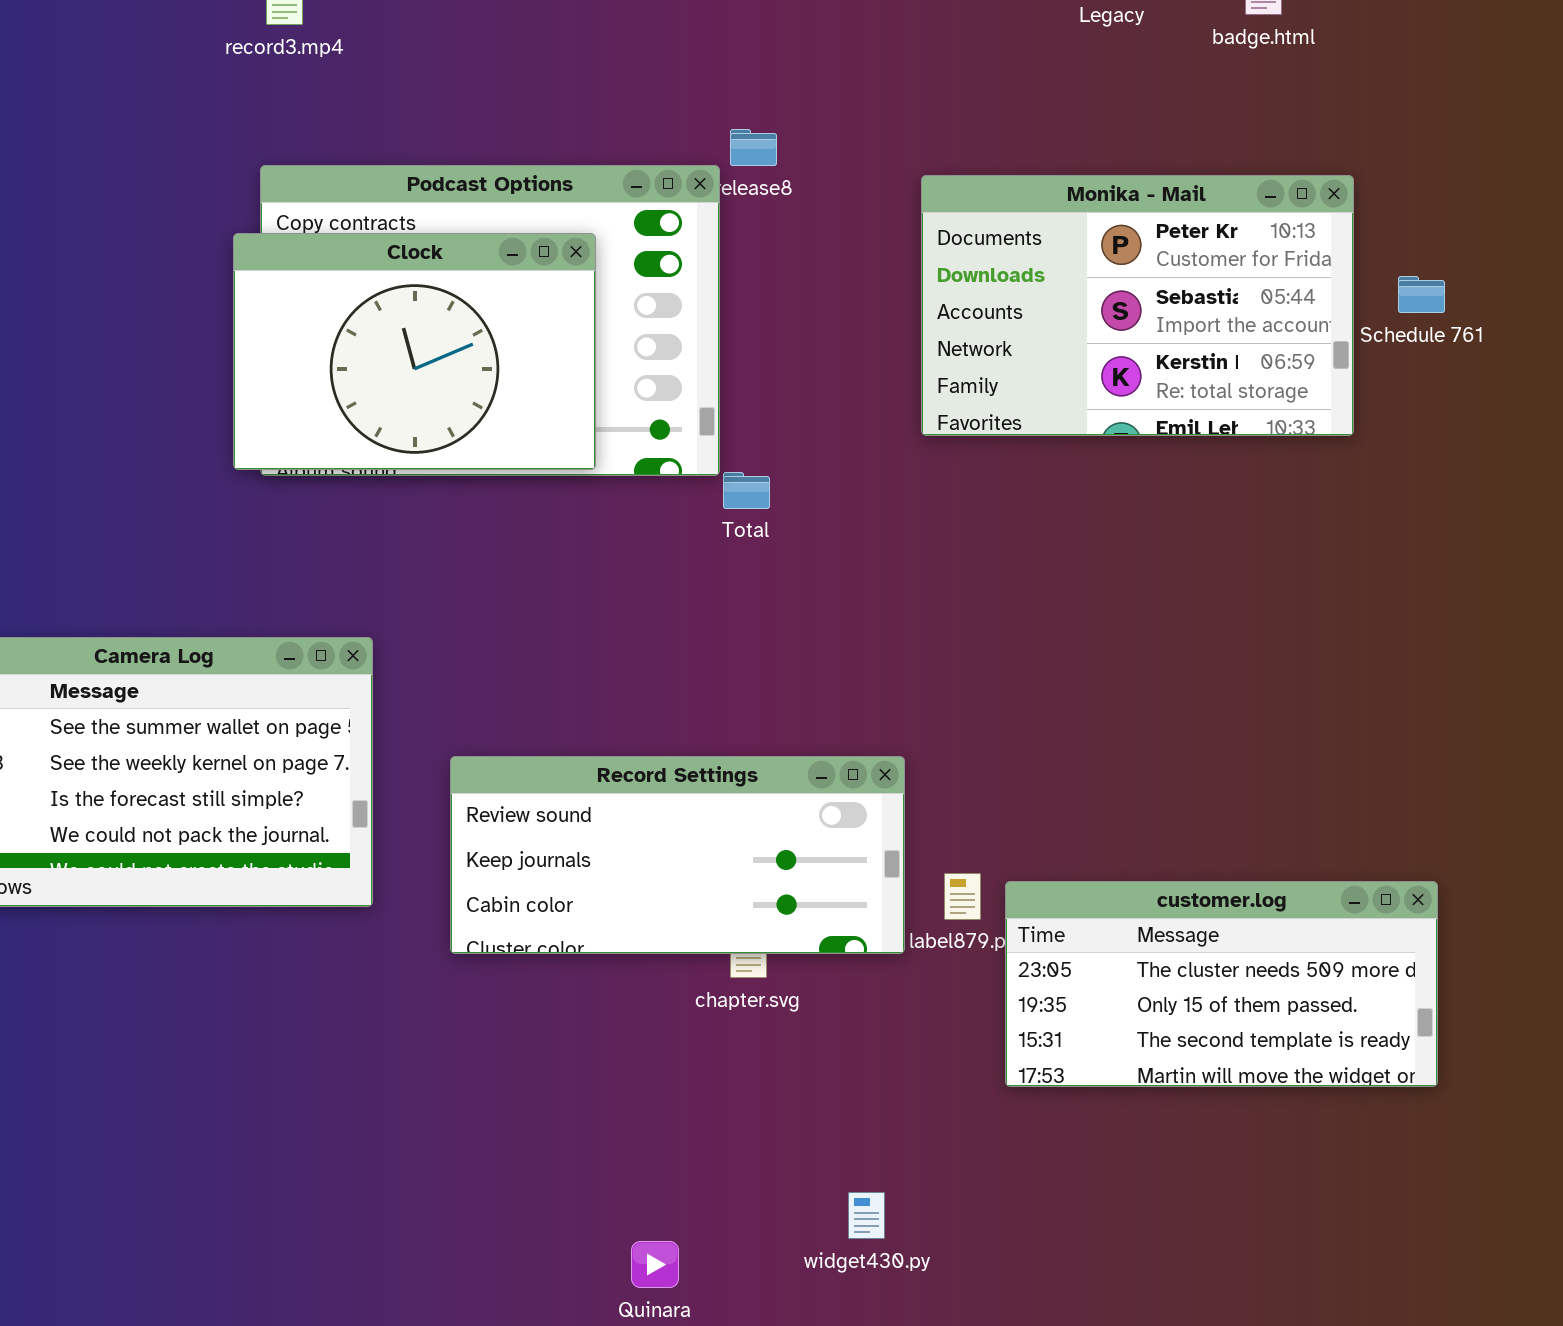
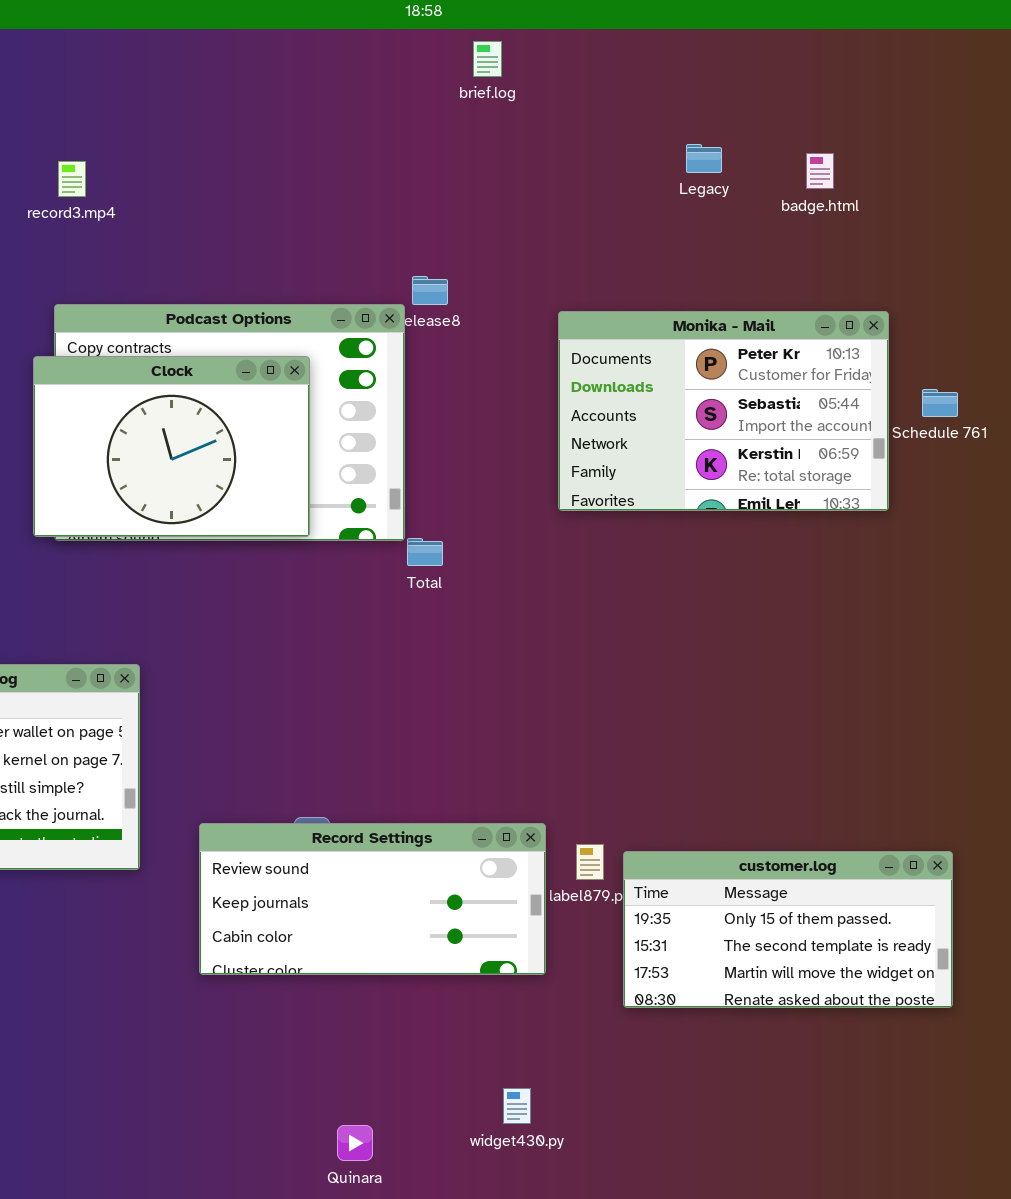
Record Settings: [450,756,905,954] -> [199,823,546,975], moved
customer.log: [1005,881,1438,1087] -> [623,851,953,1008], scrolled down 1 row

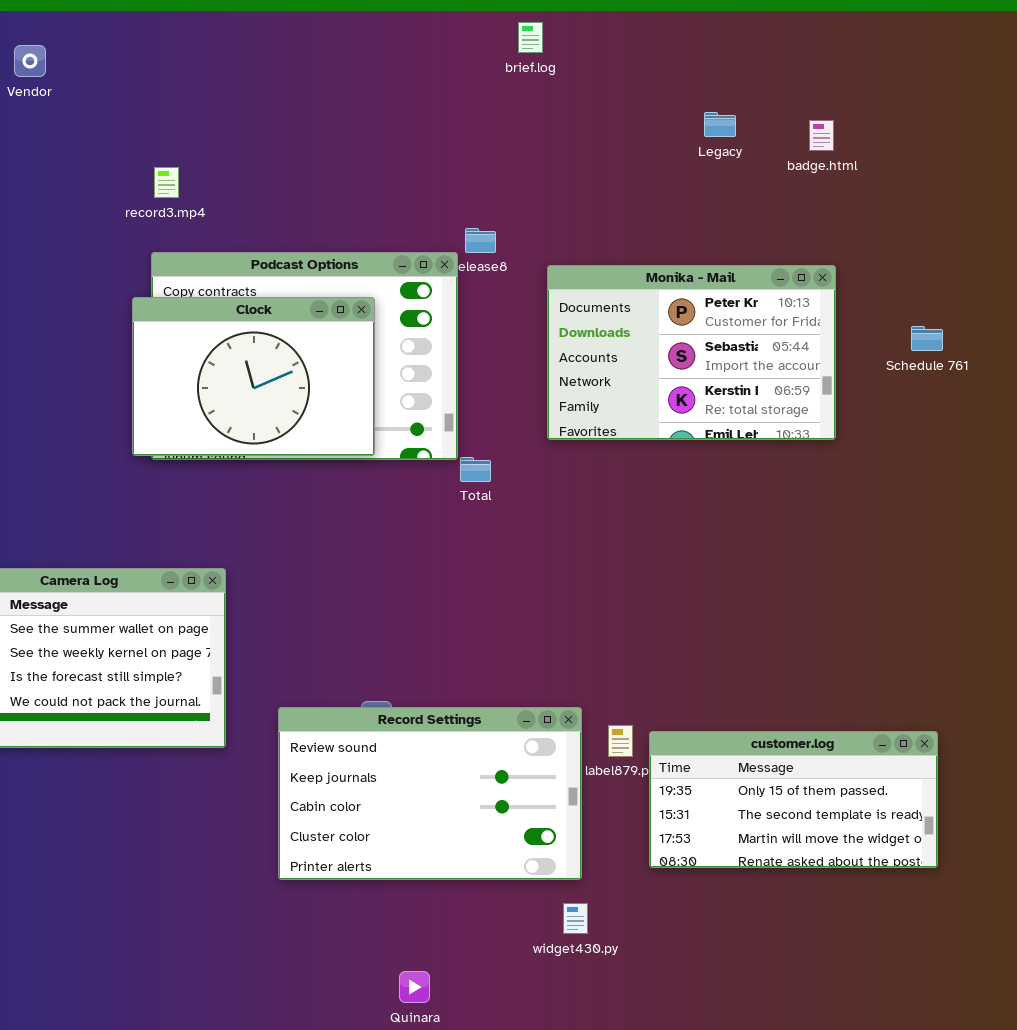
record3.mp4: [58,161,86,197] -> [154,167,179,198], moved
Monika - Mail: [558,311,889,511] -> [547,265,836,440], moved
Record Settings: [199,823,546,975] -> [278,707,582,880], resized
widget430.py: [503,1088,531,1124] -> [563,903,588,934], moved

